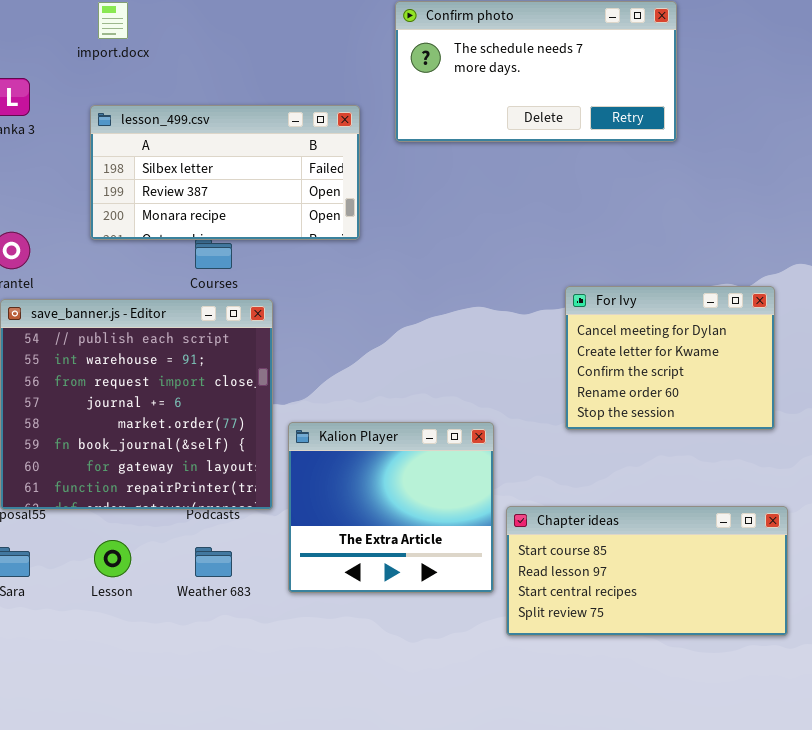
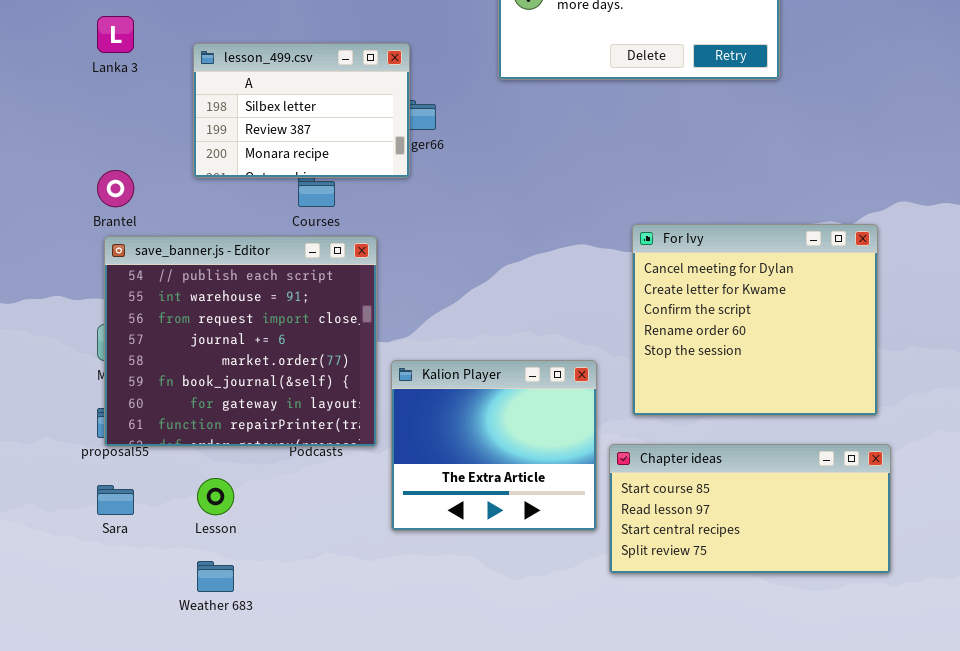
lesson_499.csv: [90,105,360,240] -> [193,43,410,178], resized
For Ivy: [565,286,775,430] -> [632,224,878,416], resized
Weather 683: [195,547,232,577] -> [197,561,234,592], moved

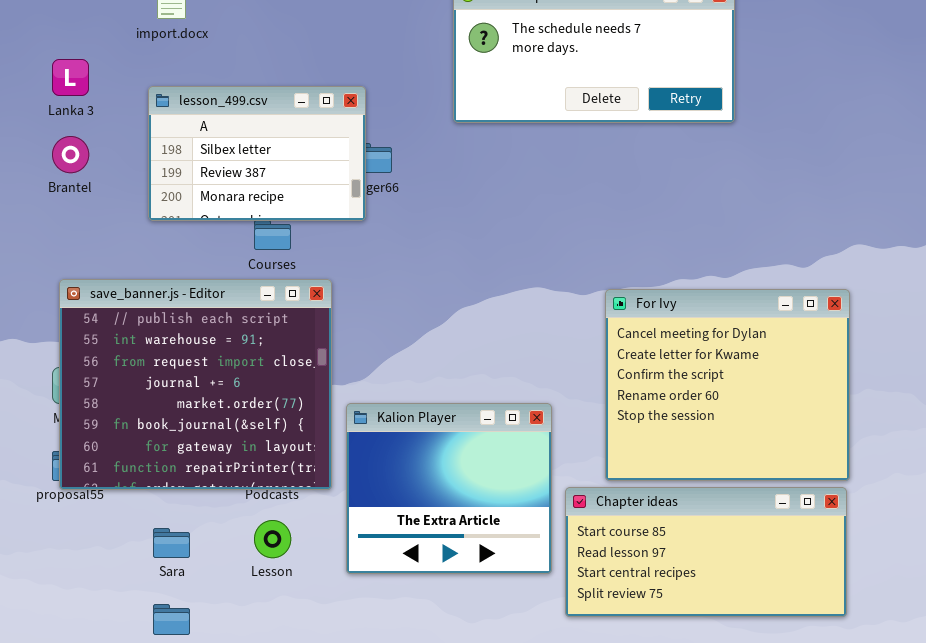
Brantel: [97,170,134,207] -> [52,136,89,173], moved
For Ivy: [632,224,878,416] -> [605,289,850,481], moved
Lesson: [197,478,234,515] -> [254,520,291,558], moved
Sara: [97,485,134,515] -> [153,528,190,558], moved

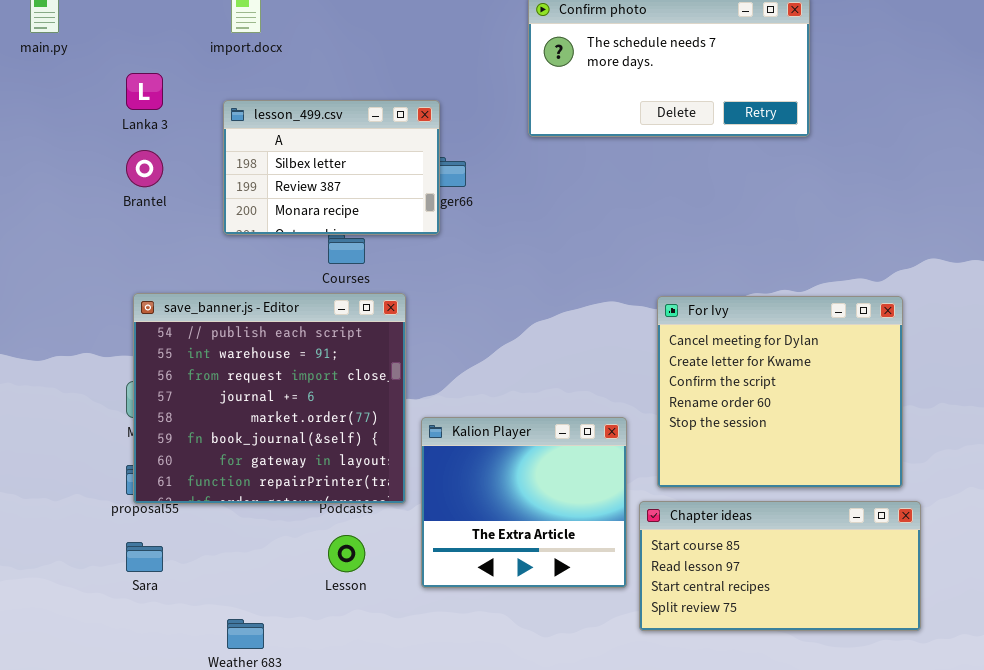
For Ivy: [605,289,850,481] -> [657,296,903,488], moved
Sara: [153,528,190,558] -> [126,542,163,572], moved

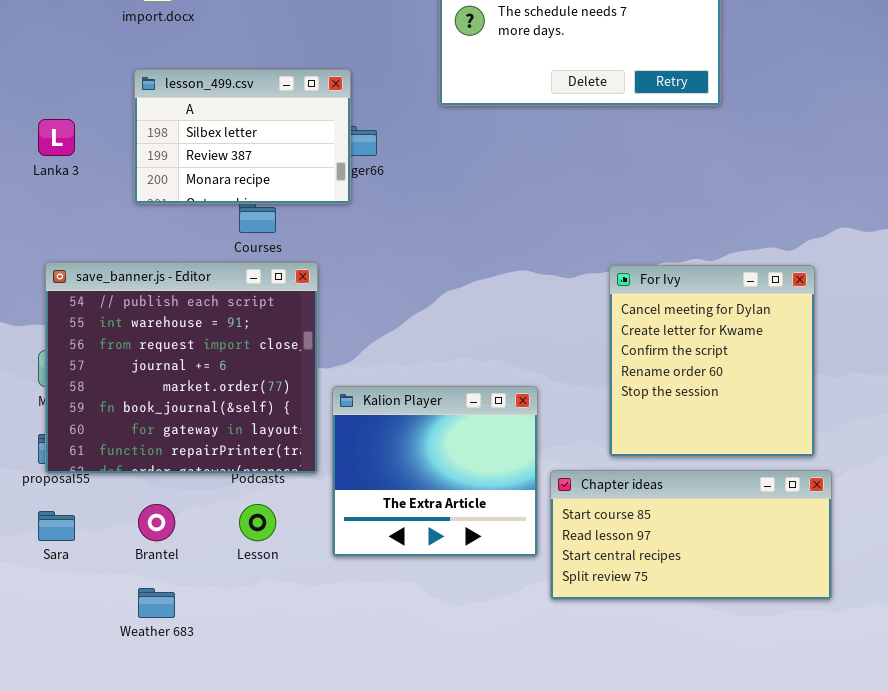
Lanka 3: [126,73,163,110] -> [38,119,75,156], moved
Brantel: [126,150,163,187] -> [138,504,175,541], moved
For Ivy: [657,296,903,488] -> [609,265,815,457], resized

